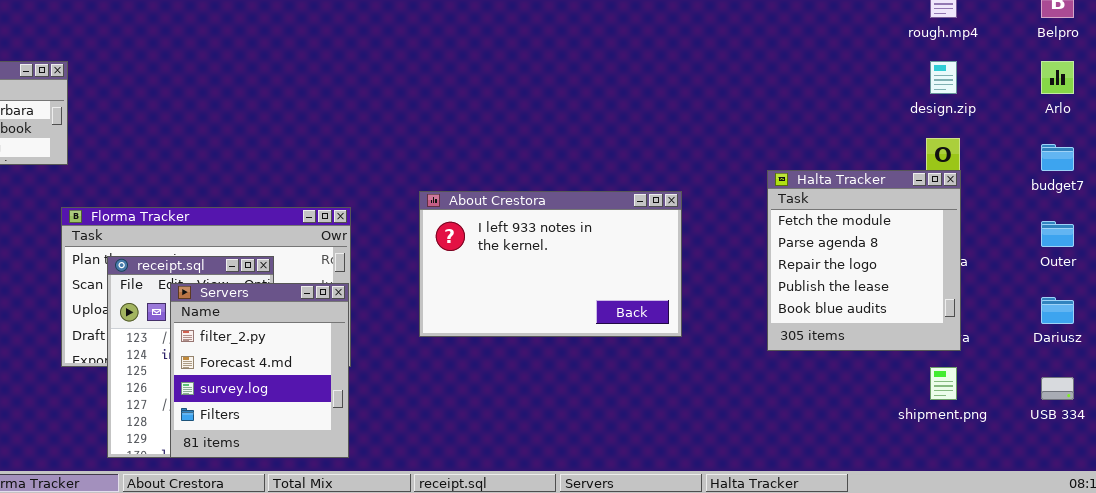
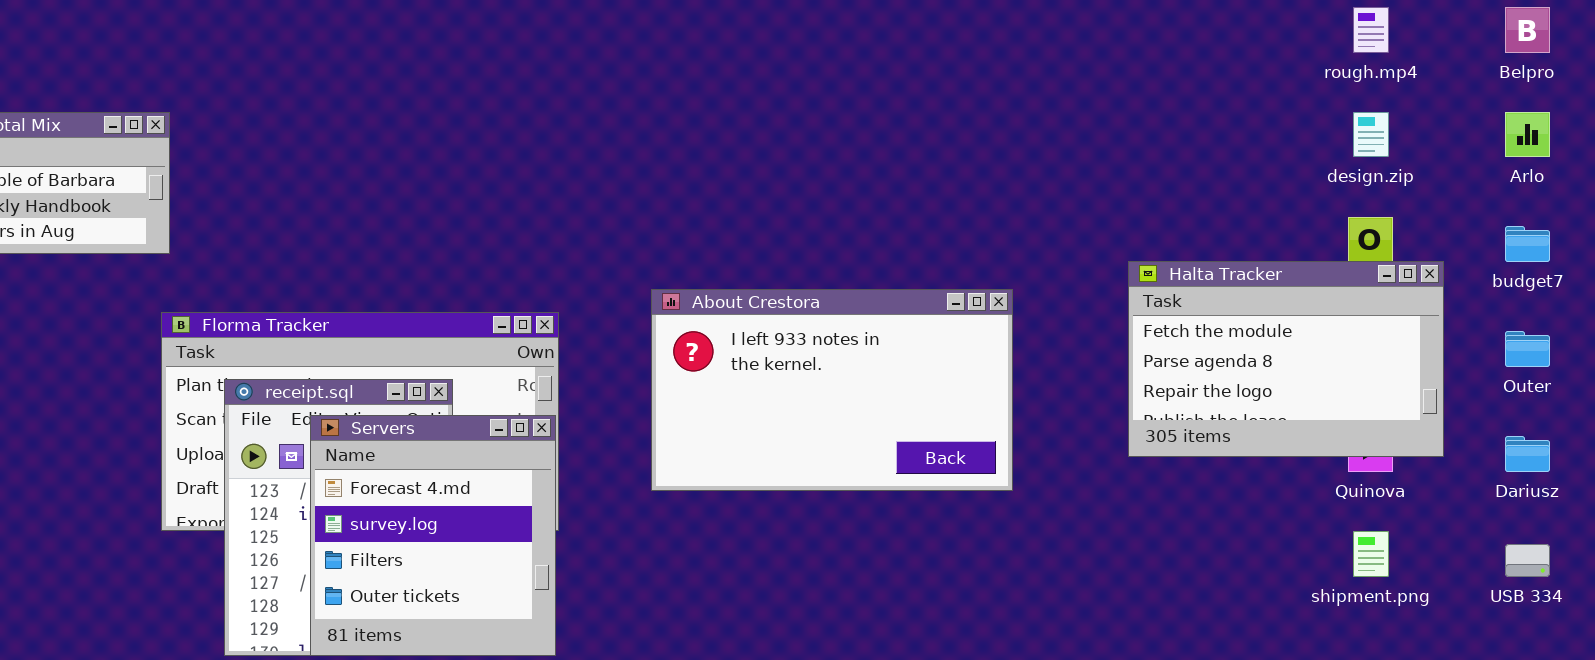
Halta Tracker: [767,170,961,351] -> [1128,261,1444,457], resized
Servers: [170,283,349,458] -> [310,415,556,656], scrolled down 1 row

